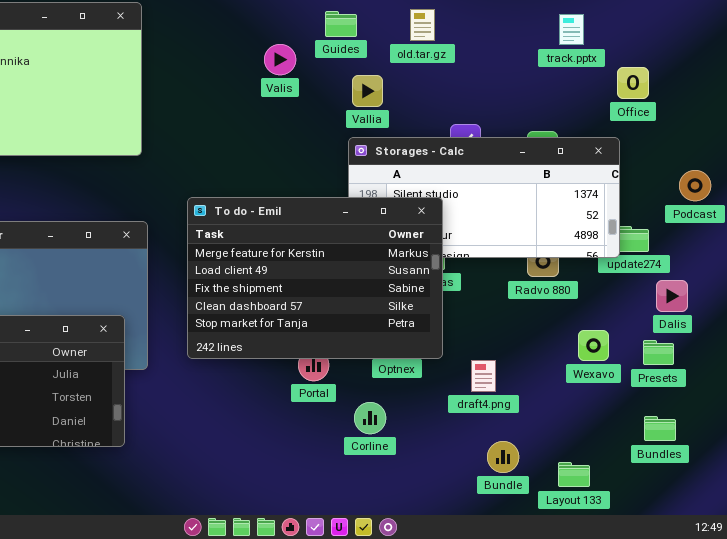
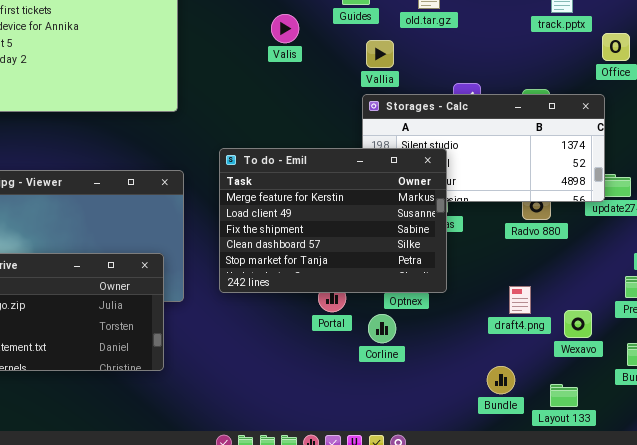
Valis: [264,44,296,75] -> [271,14,299,43], moved
Wexavo: [578,330,609,361] -> [564,310,592,338], moved
draft4.png: [471,360,496,392] -> [509,286,531,314], moved
Corline: [354,402,386,434] -> [368,314,396,343], moved

